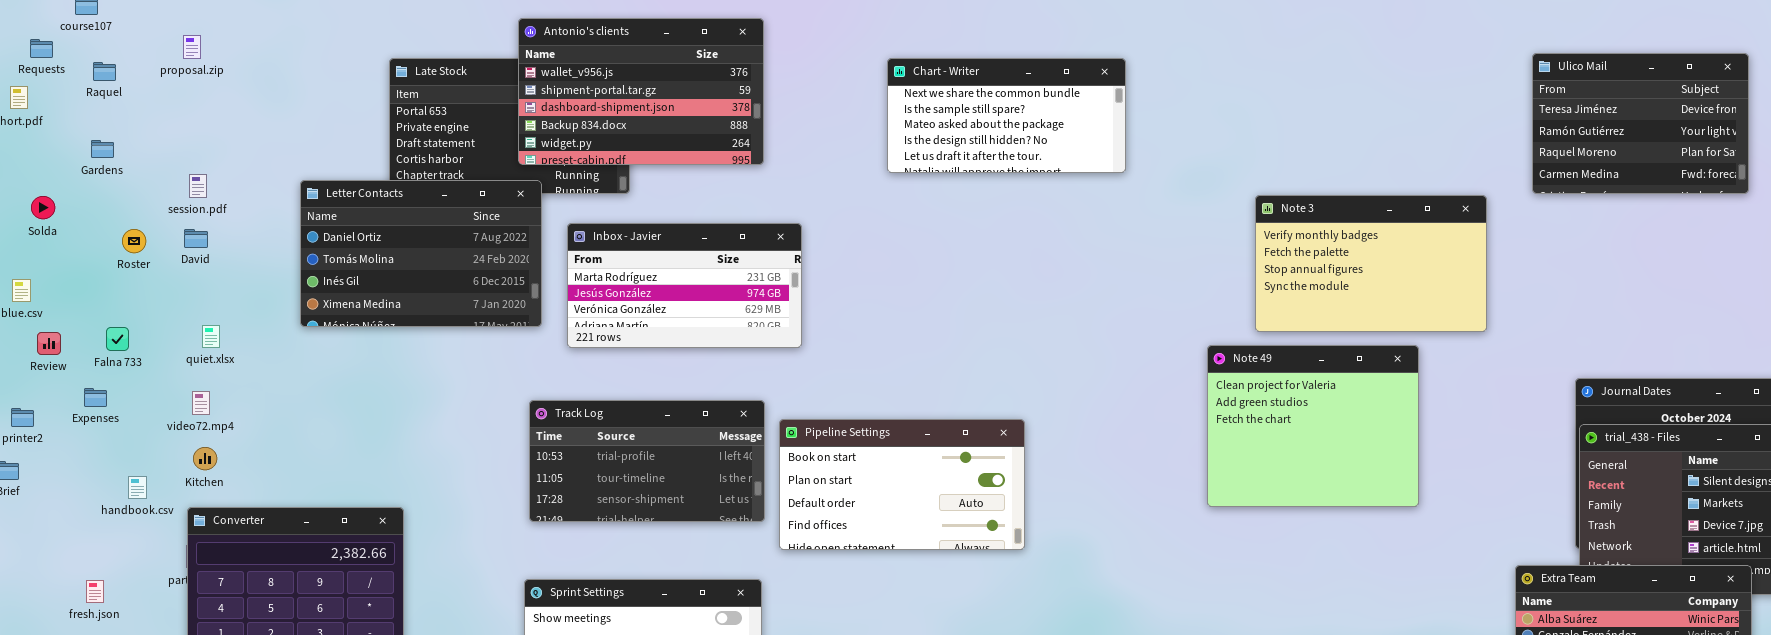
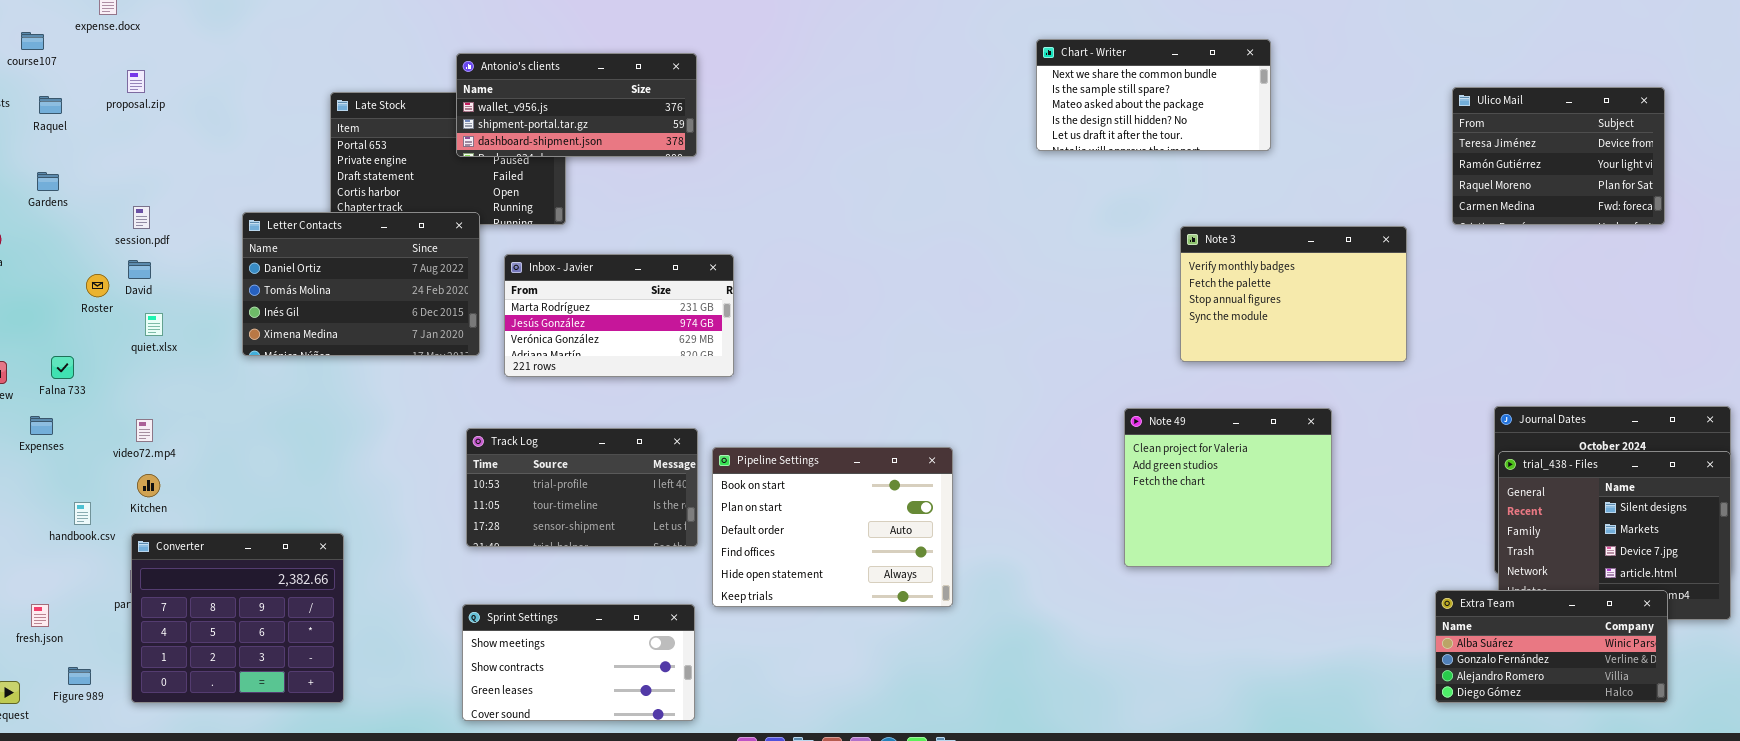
Antonio's clients: [518,18,764,165] -> [456,53,697,157], resized
Chart - Writer: [887,58,1126,173] -> [1036,39,1271,151], moved
Roster: [122,229,146,253] -> [86,274,109,297], moved
quiet.xlsx: [202,325,220,348] -> [145,313,163,336], moved
Note 49: [1207,345,1419,507] -> [1124,408,1332,567], moved
Pipeline Settings: [779,419,1025,550] -> [712,447,953,607], resized

